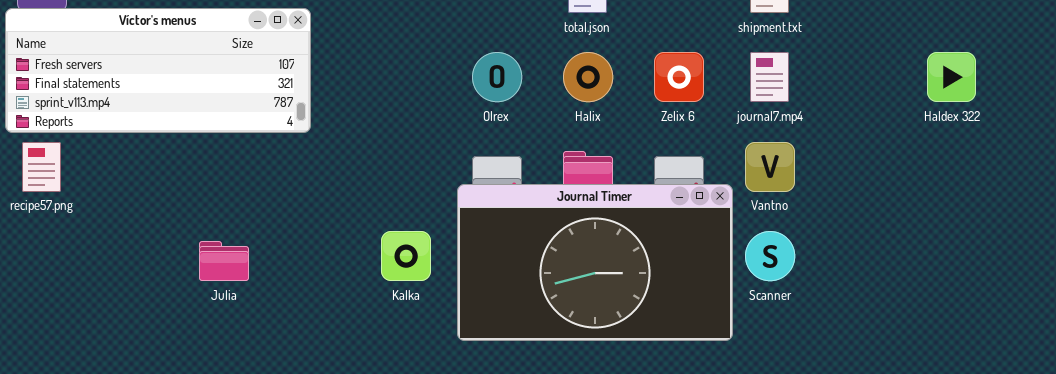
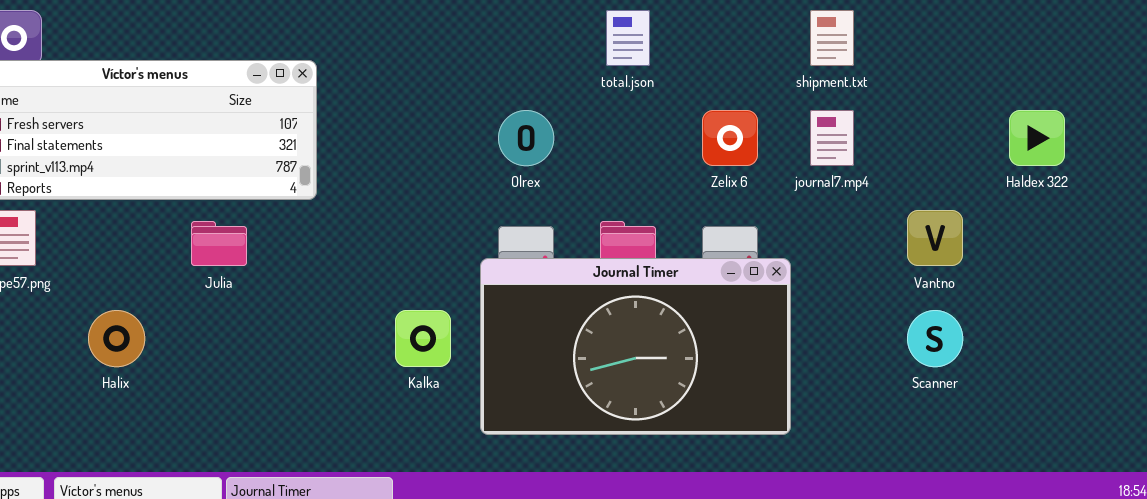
Halix: [563,52,613,102] -> [88,310,145,367], moved
Vantno: [745,142,795,192] -> [907,210,963,266], moved
Scanner: [745,231,795,281] -> [907,310,963,367], moved
Julia: [199,241,249,281] -> [191,221,247,266], moved

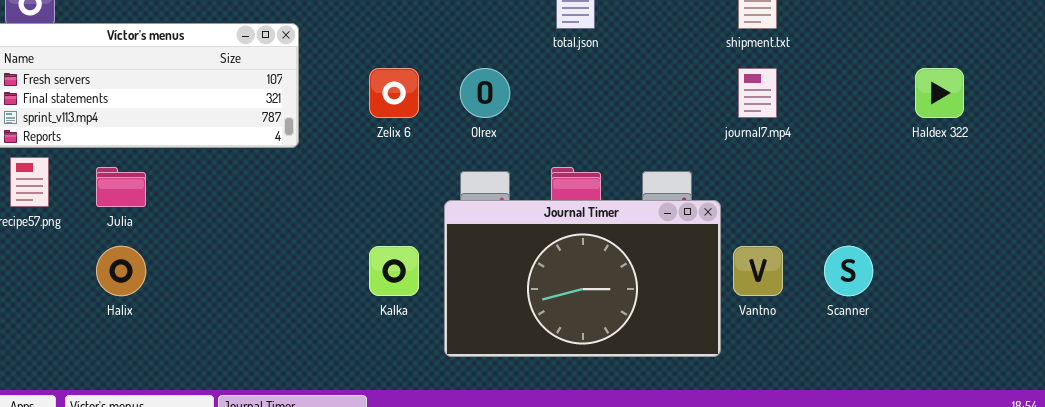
Zelix 6: [702,110,758,166] -> [369,68,419,118], moved
Vantno: [907,210,963,266] -> [733,246,783,296], moved
Julia: [191,221,247,266] -> [96,167,146,207], moved

